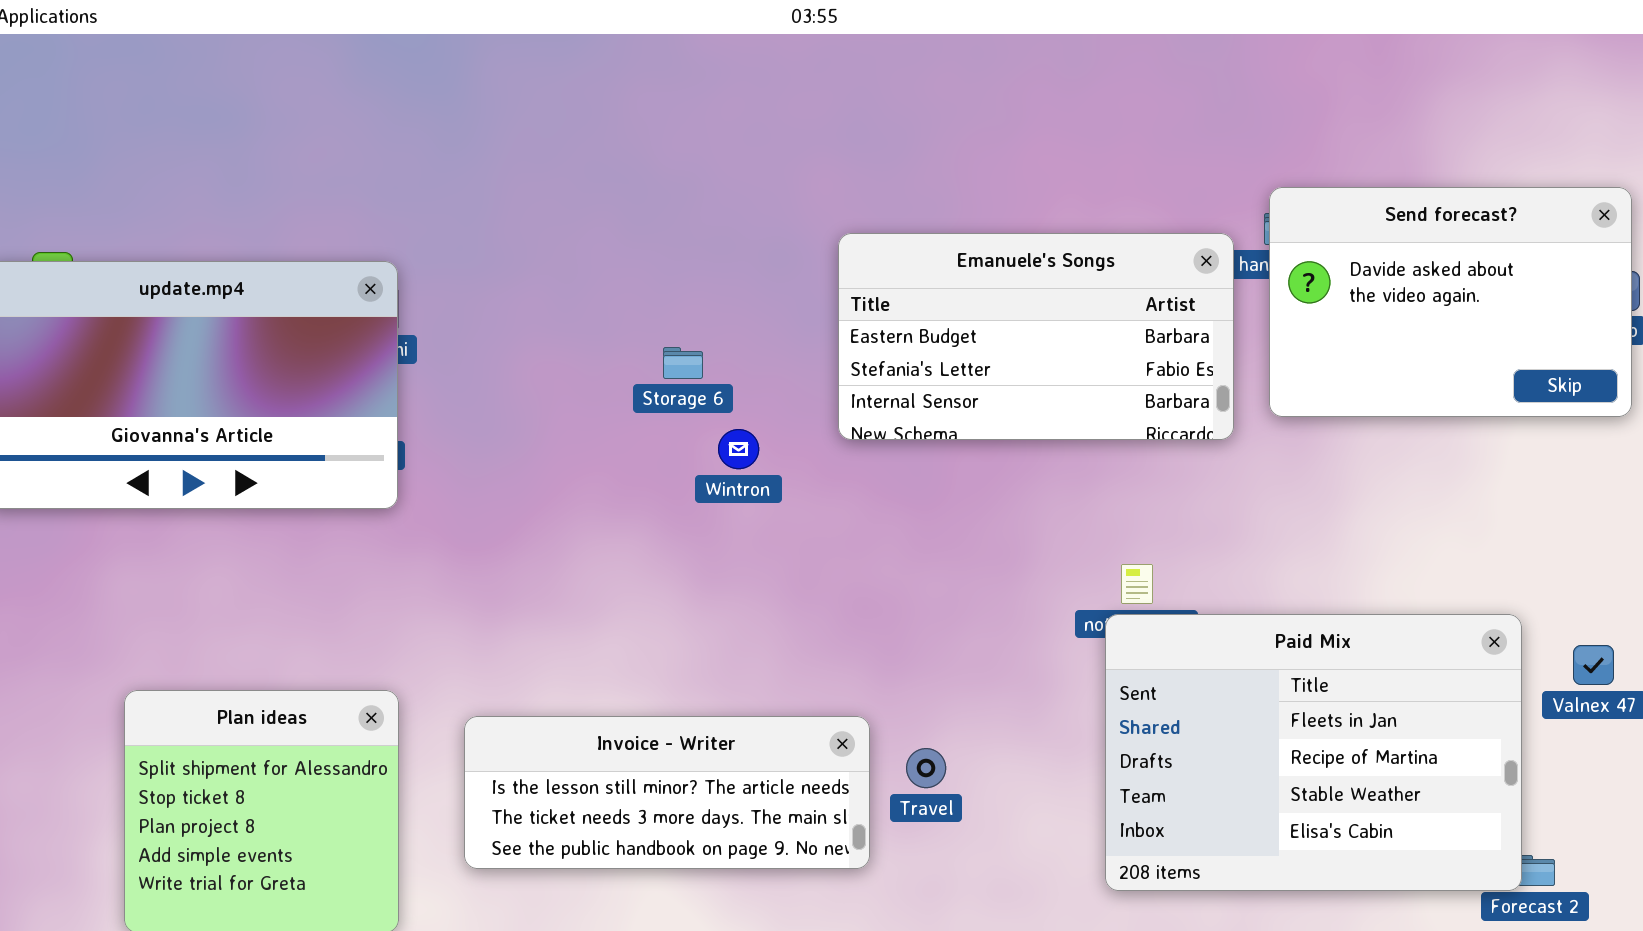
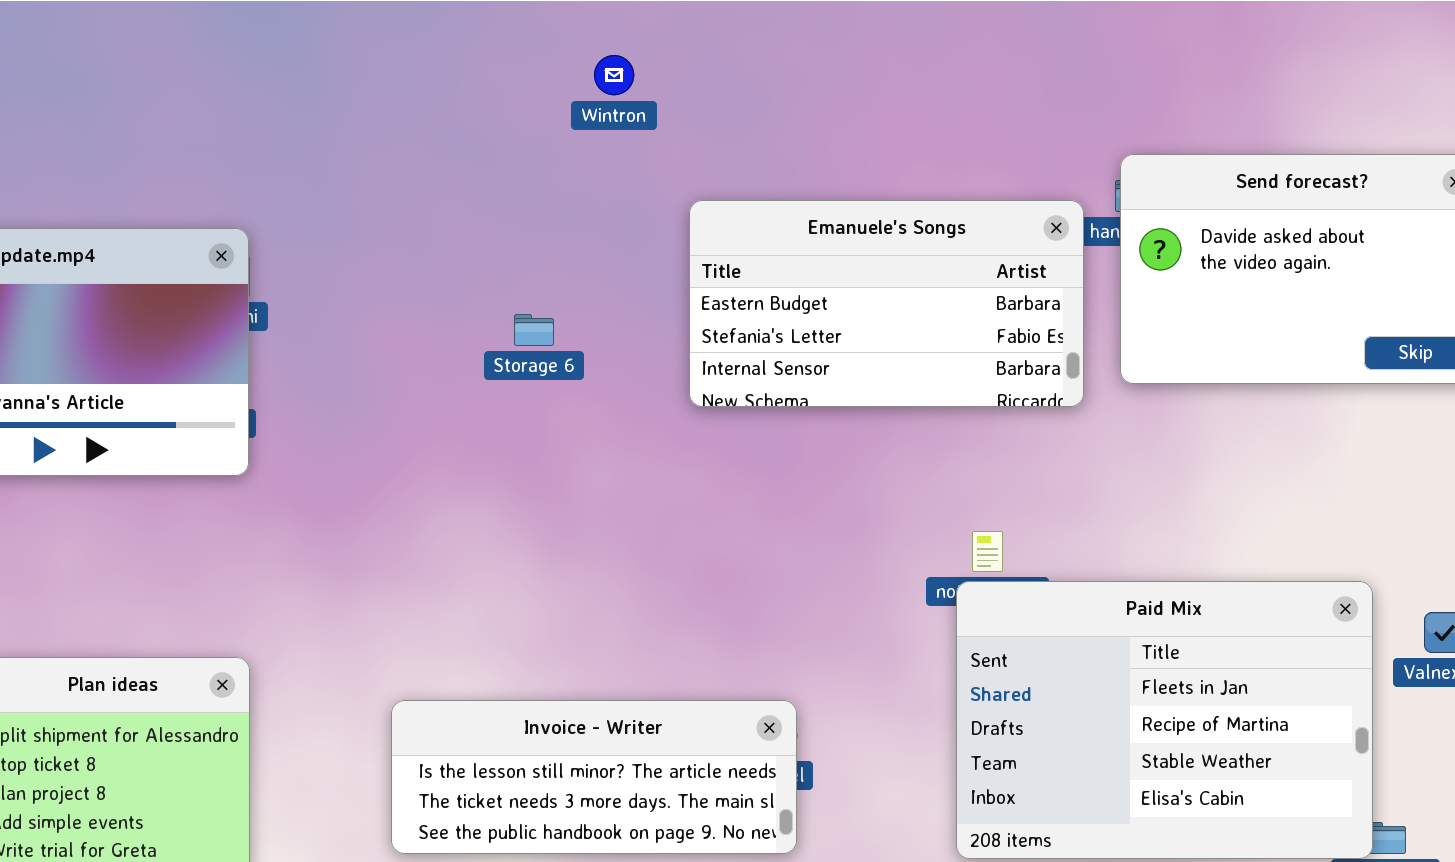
Wintron: [718,429,759,469] -> [594,55,634,95], moved
Invoice - Writer: [464,716,870,869] -> [391,700,797,854], moved

